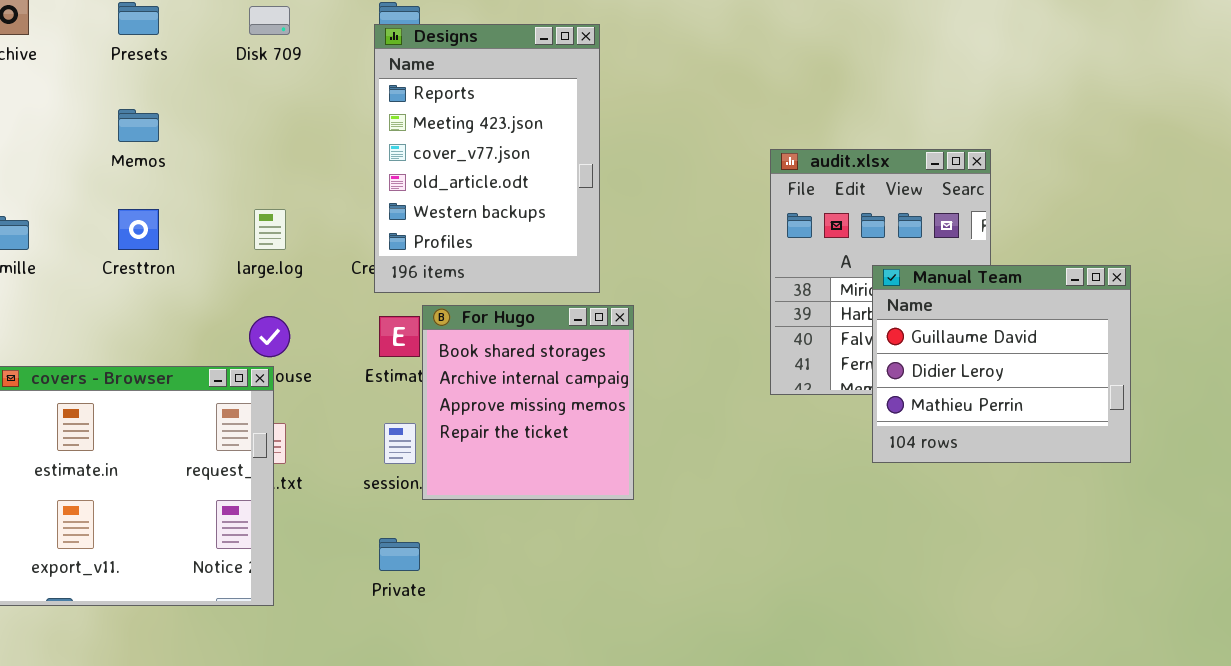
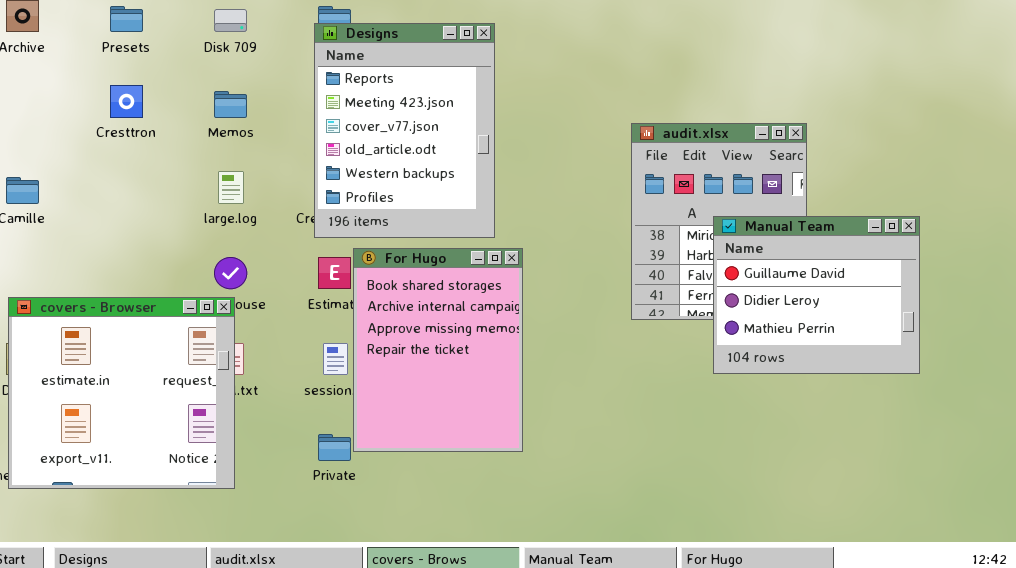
Memos: [118,109,159,142] -> [214,91,247,118], moved
Cresttron: [118,209,159,250] -> [110,85,143,118], moved
For Hugo: [422,305,634,500] -> [353,248,523,452], resized

